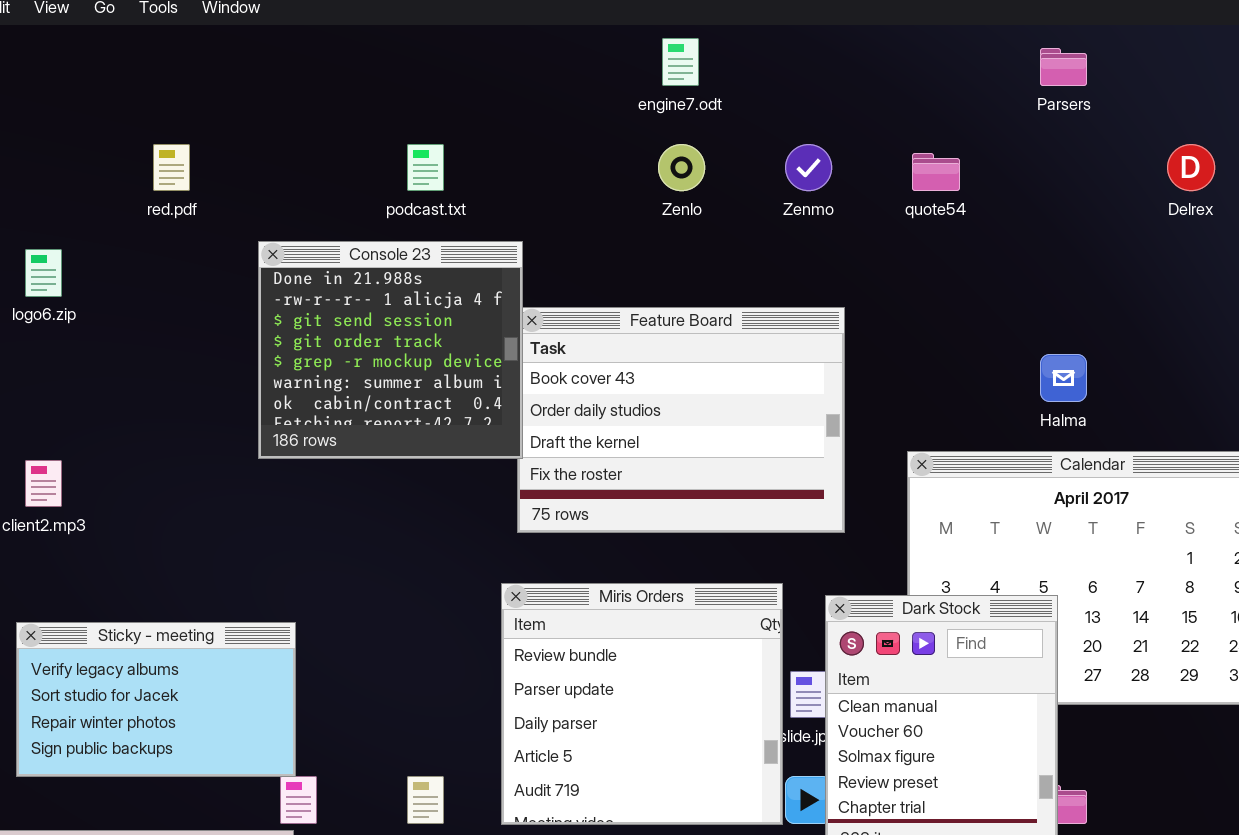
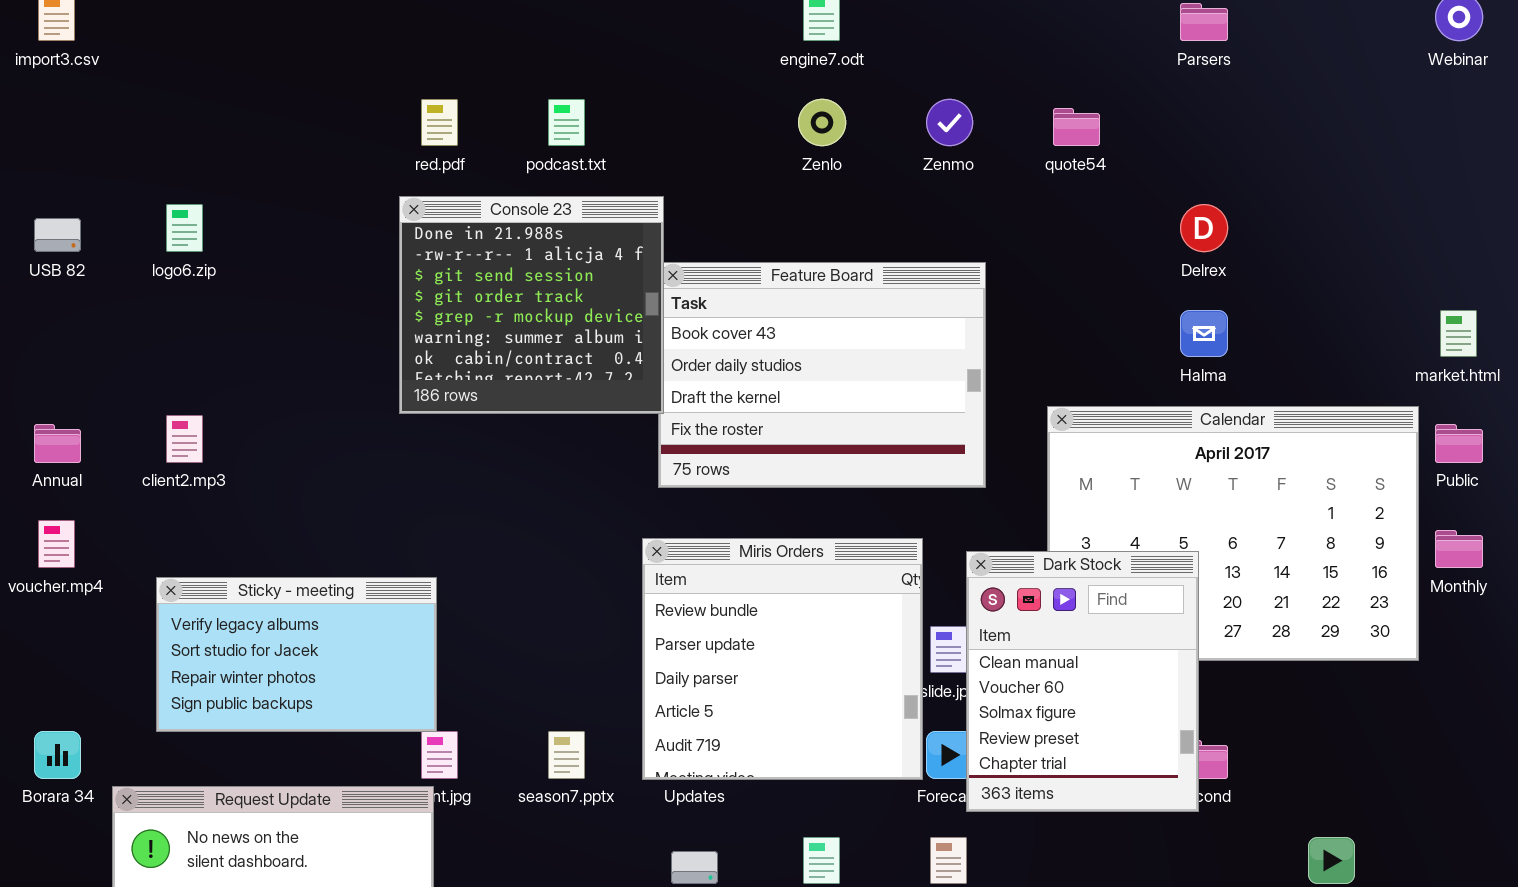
red.pdf: [153,144,190,191] -> [421,99,458,146], moved
Delrex: [1167,144,1215,191] -> [1180,204,1228,252], moved

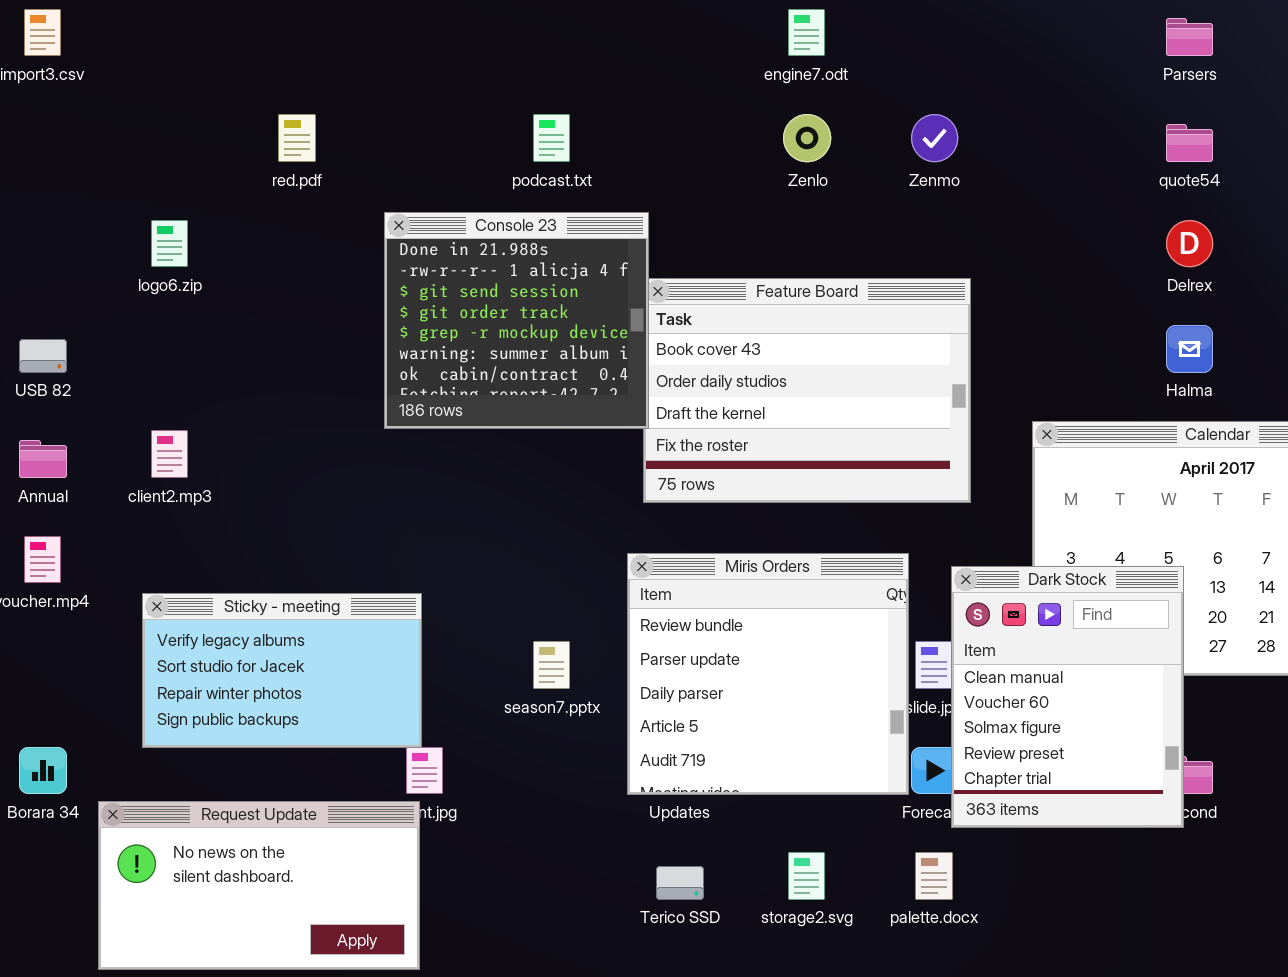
red.pdf: [421,99,458,146] -> [278,114,316,162], moved
quote54: [1053,108,1100,146] -> [1166,124,1213,162], moved
USB 82: [34,218,81,252] -> [19,339,67,373], moved
season7.pptx: [548,731,585,779] -> [533,641,570,689], moved

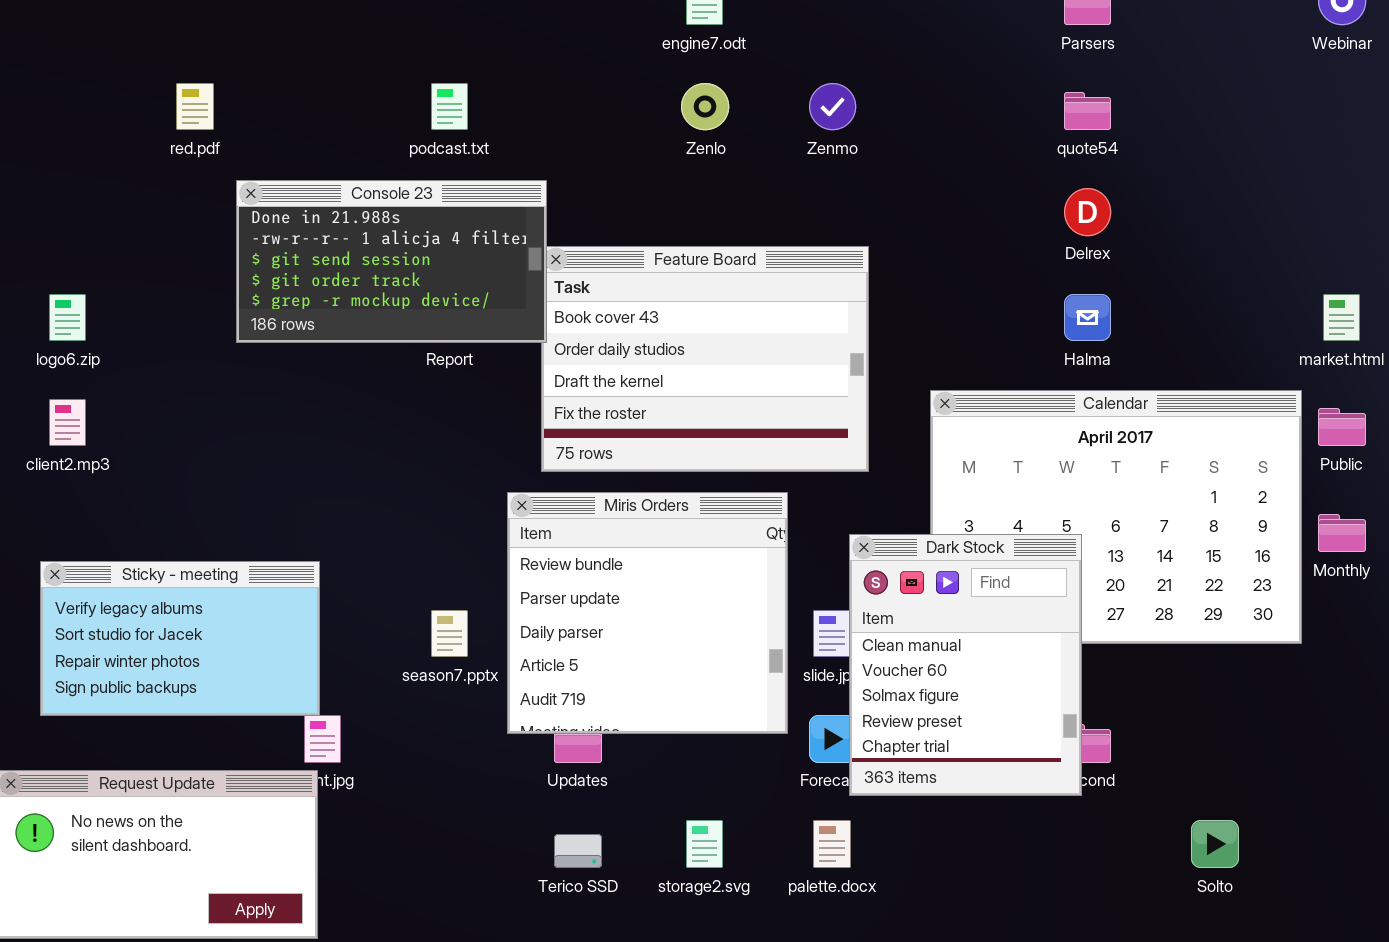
Console 23: [384,212,649,429] -> [236,180,547,343], resized
logo6.zip: [151,220,188,267] -> [49,294,86,341], moved
Miris Orders: [627,553,909,795] -> [507,492,788,734], moved

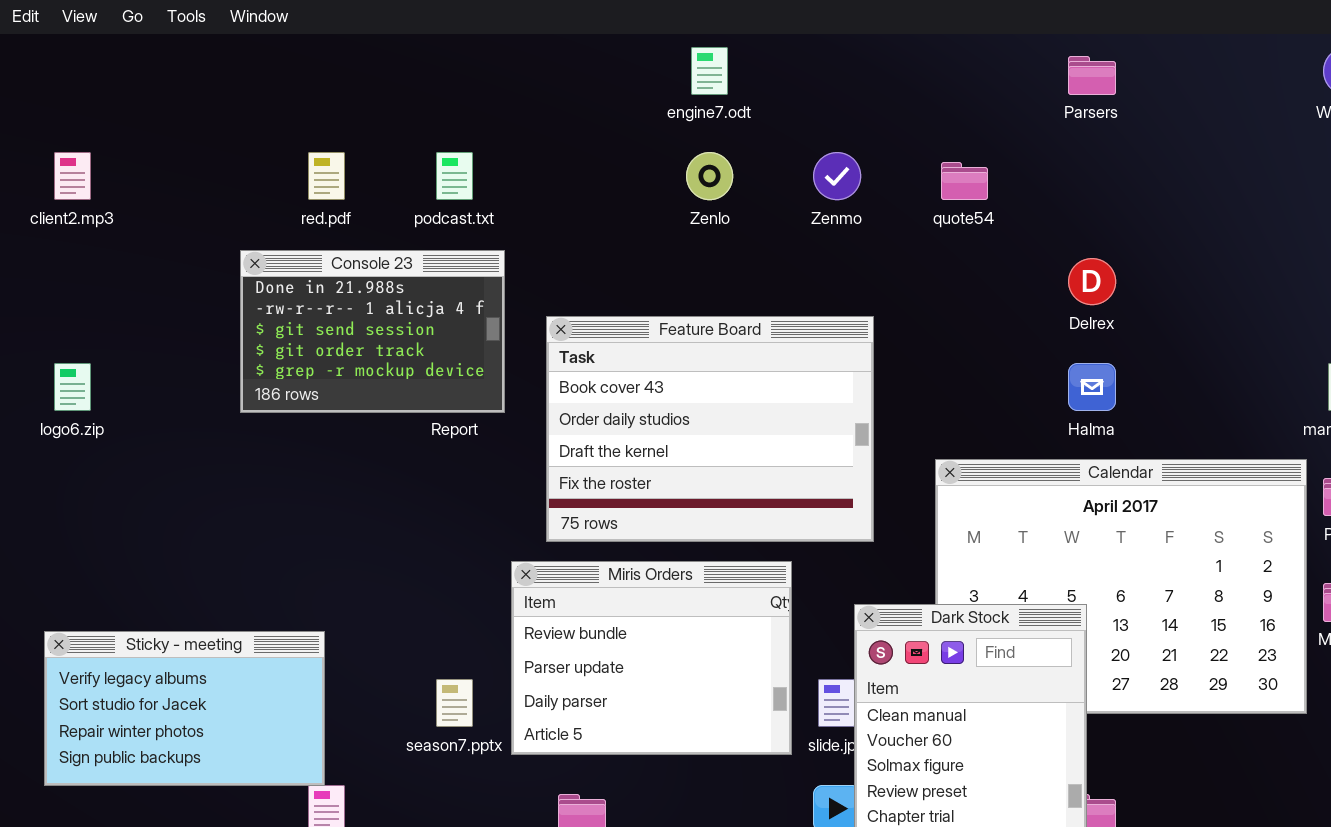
red.pdf: [176,83,214,130] -> [308,152,345,200], moved
quote54: [1064,92,1111,130] -> [941,162,988,200], moved
Console 23: [236,180,547,343] -> [240,250,505,413], resized
client2.mp3: [49,399,86,446] -> [54,152,91,200], moved
Miris Orders: [507,492,788,734] -> [511,561,792,755], resized

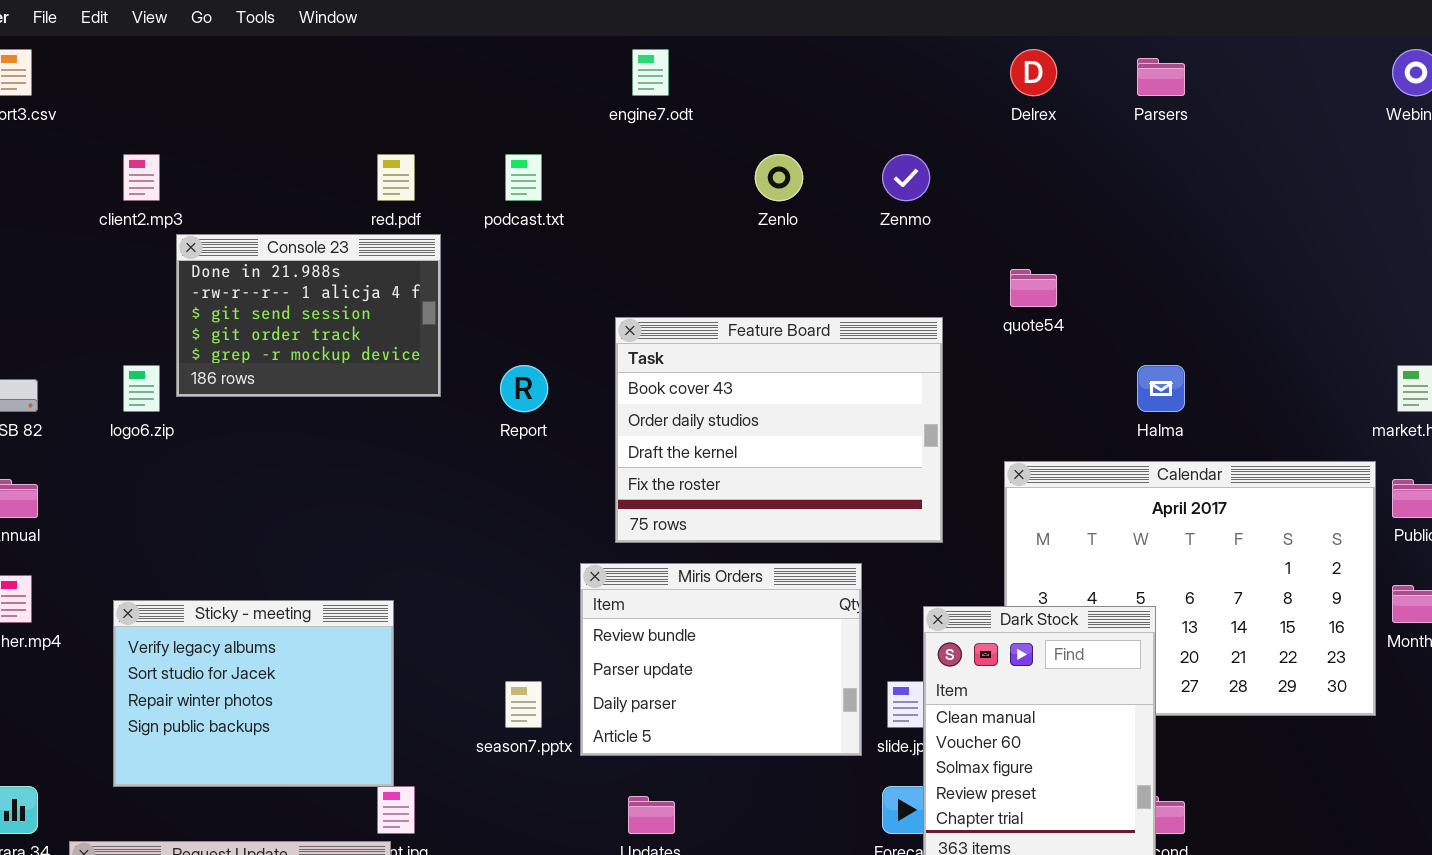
engine7.odt: [691,47,728,95] -> [632,49,669,96], moved
quote54: [941,162,988,200] -> [1010,269,1057,307], moved
Console 23: [240,250,505,413] -> [176,234,441,397], moved
Delrex: [1068,258,1116,305] -> [1010,49,1057,96], moved
Sticky - meeting: [44,631,325,786] -> [113,600,394,787], resized

